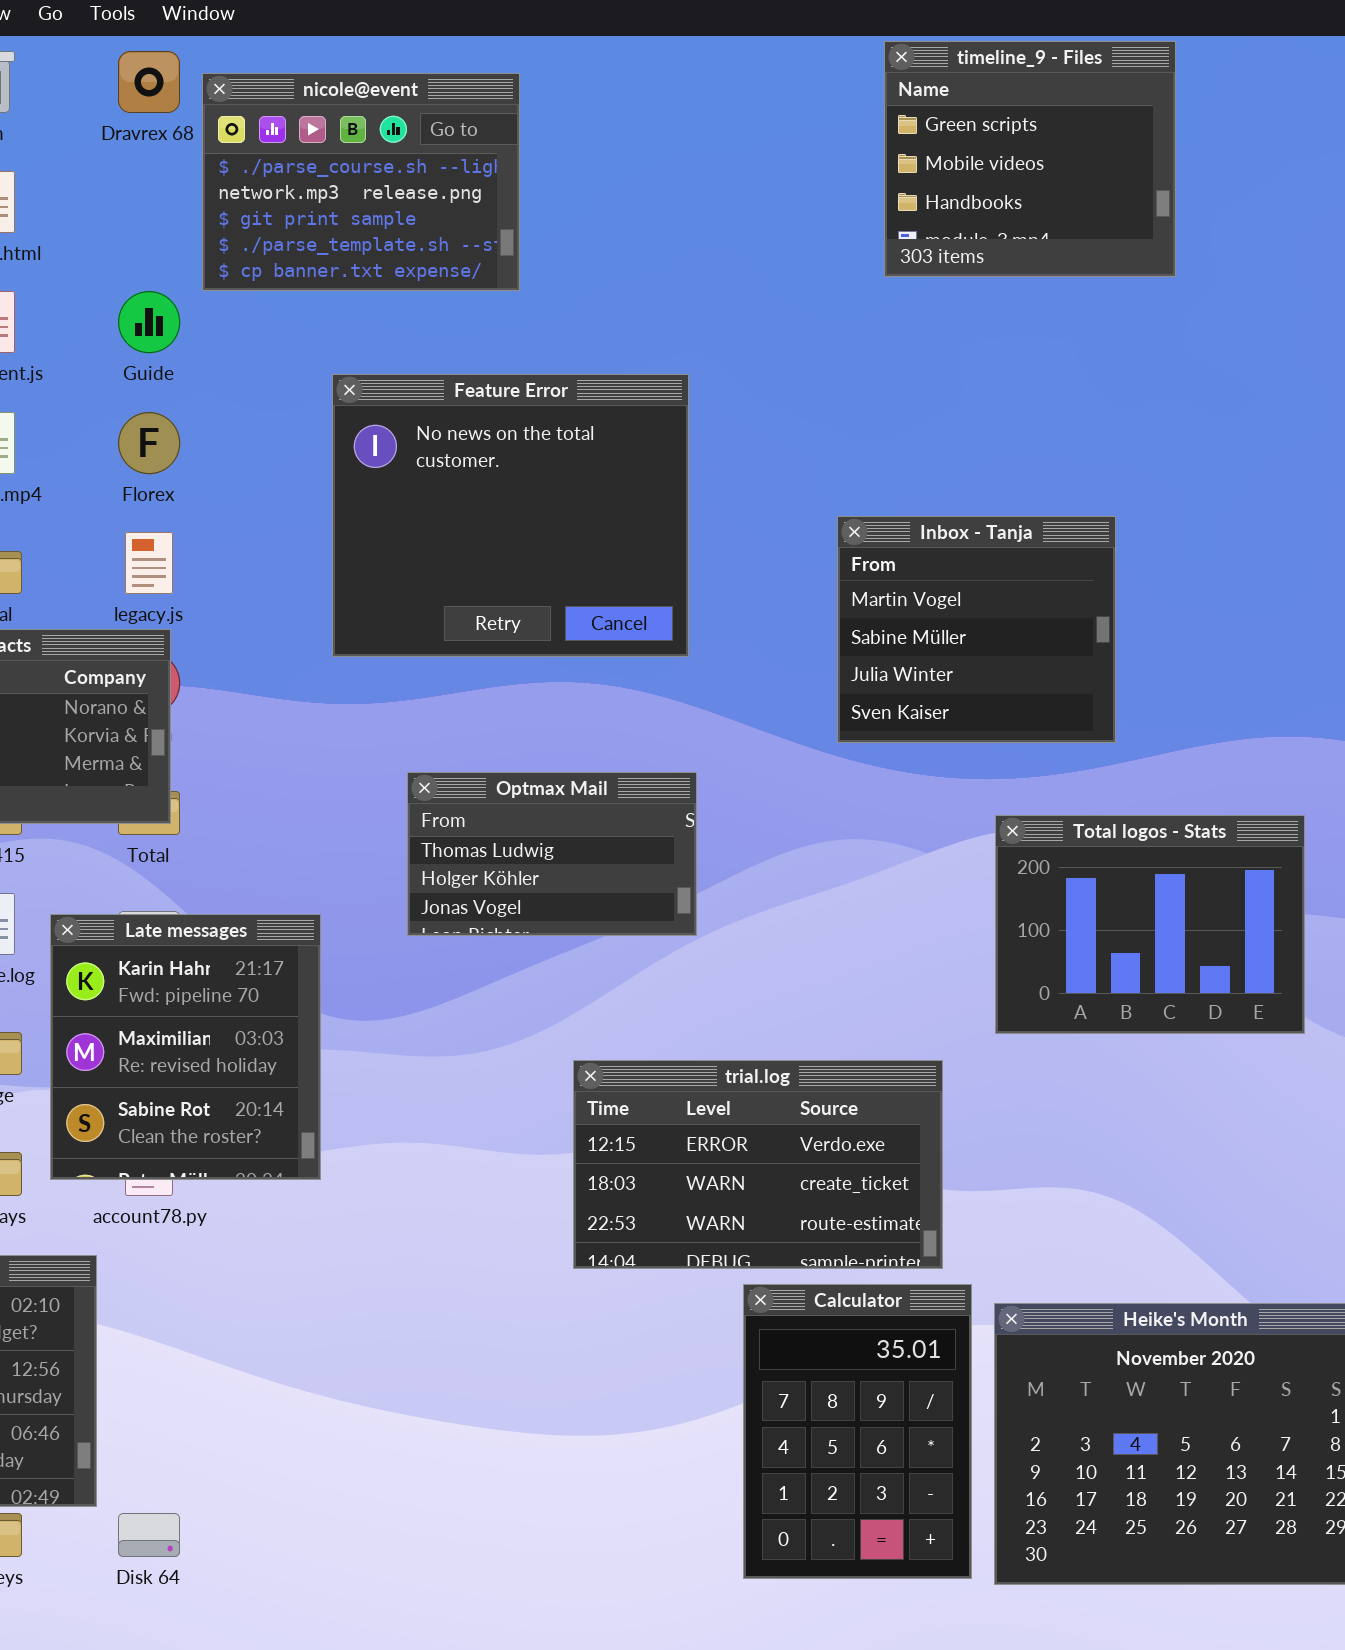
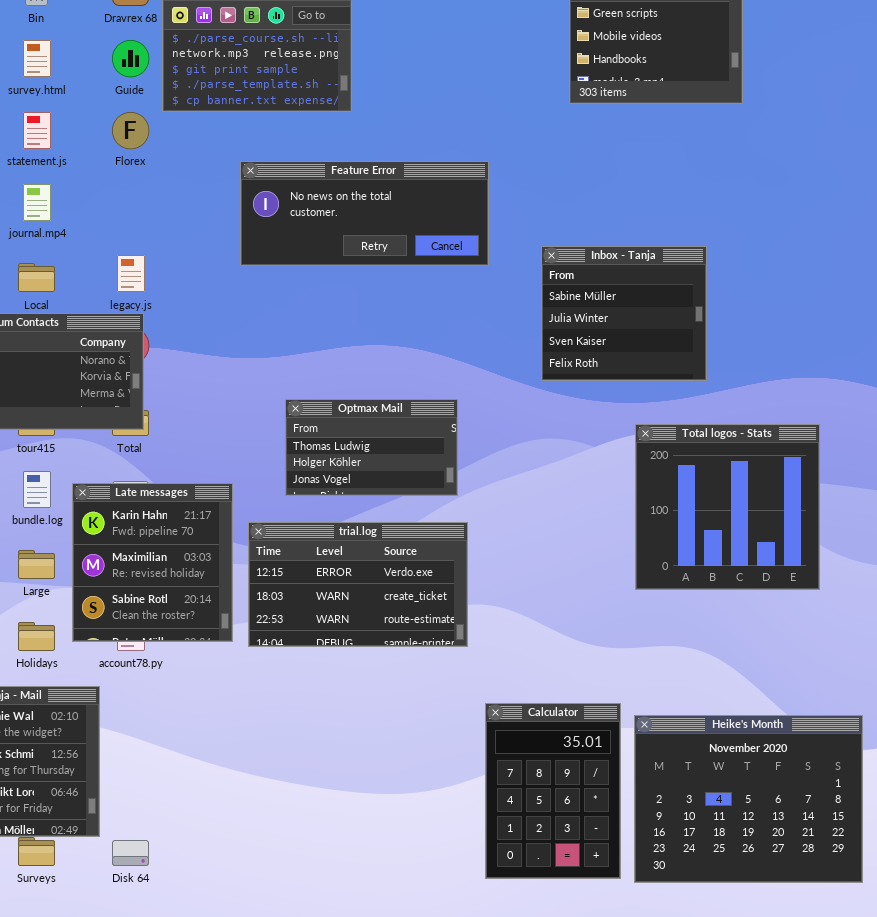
Guide: [118,291,180,353] -> [112,40,149,77], moved
Feature Error: [332,374,689,657] -> [240,161,489,266], resized
Florex: [118,412,180,474] -> [112,112,149,149], moved
Inbox - Tanja: [837,516,1116,743] -> [541,246,707,381], scrolled down 1 row
Total logos - Stats: [995,815,1305,1034] -> [635,424,820,590], resized
trial.log: [573,1060,943,1269] -> [248,522,468,647], moved

